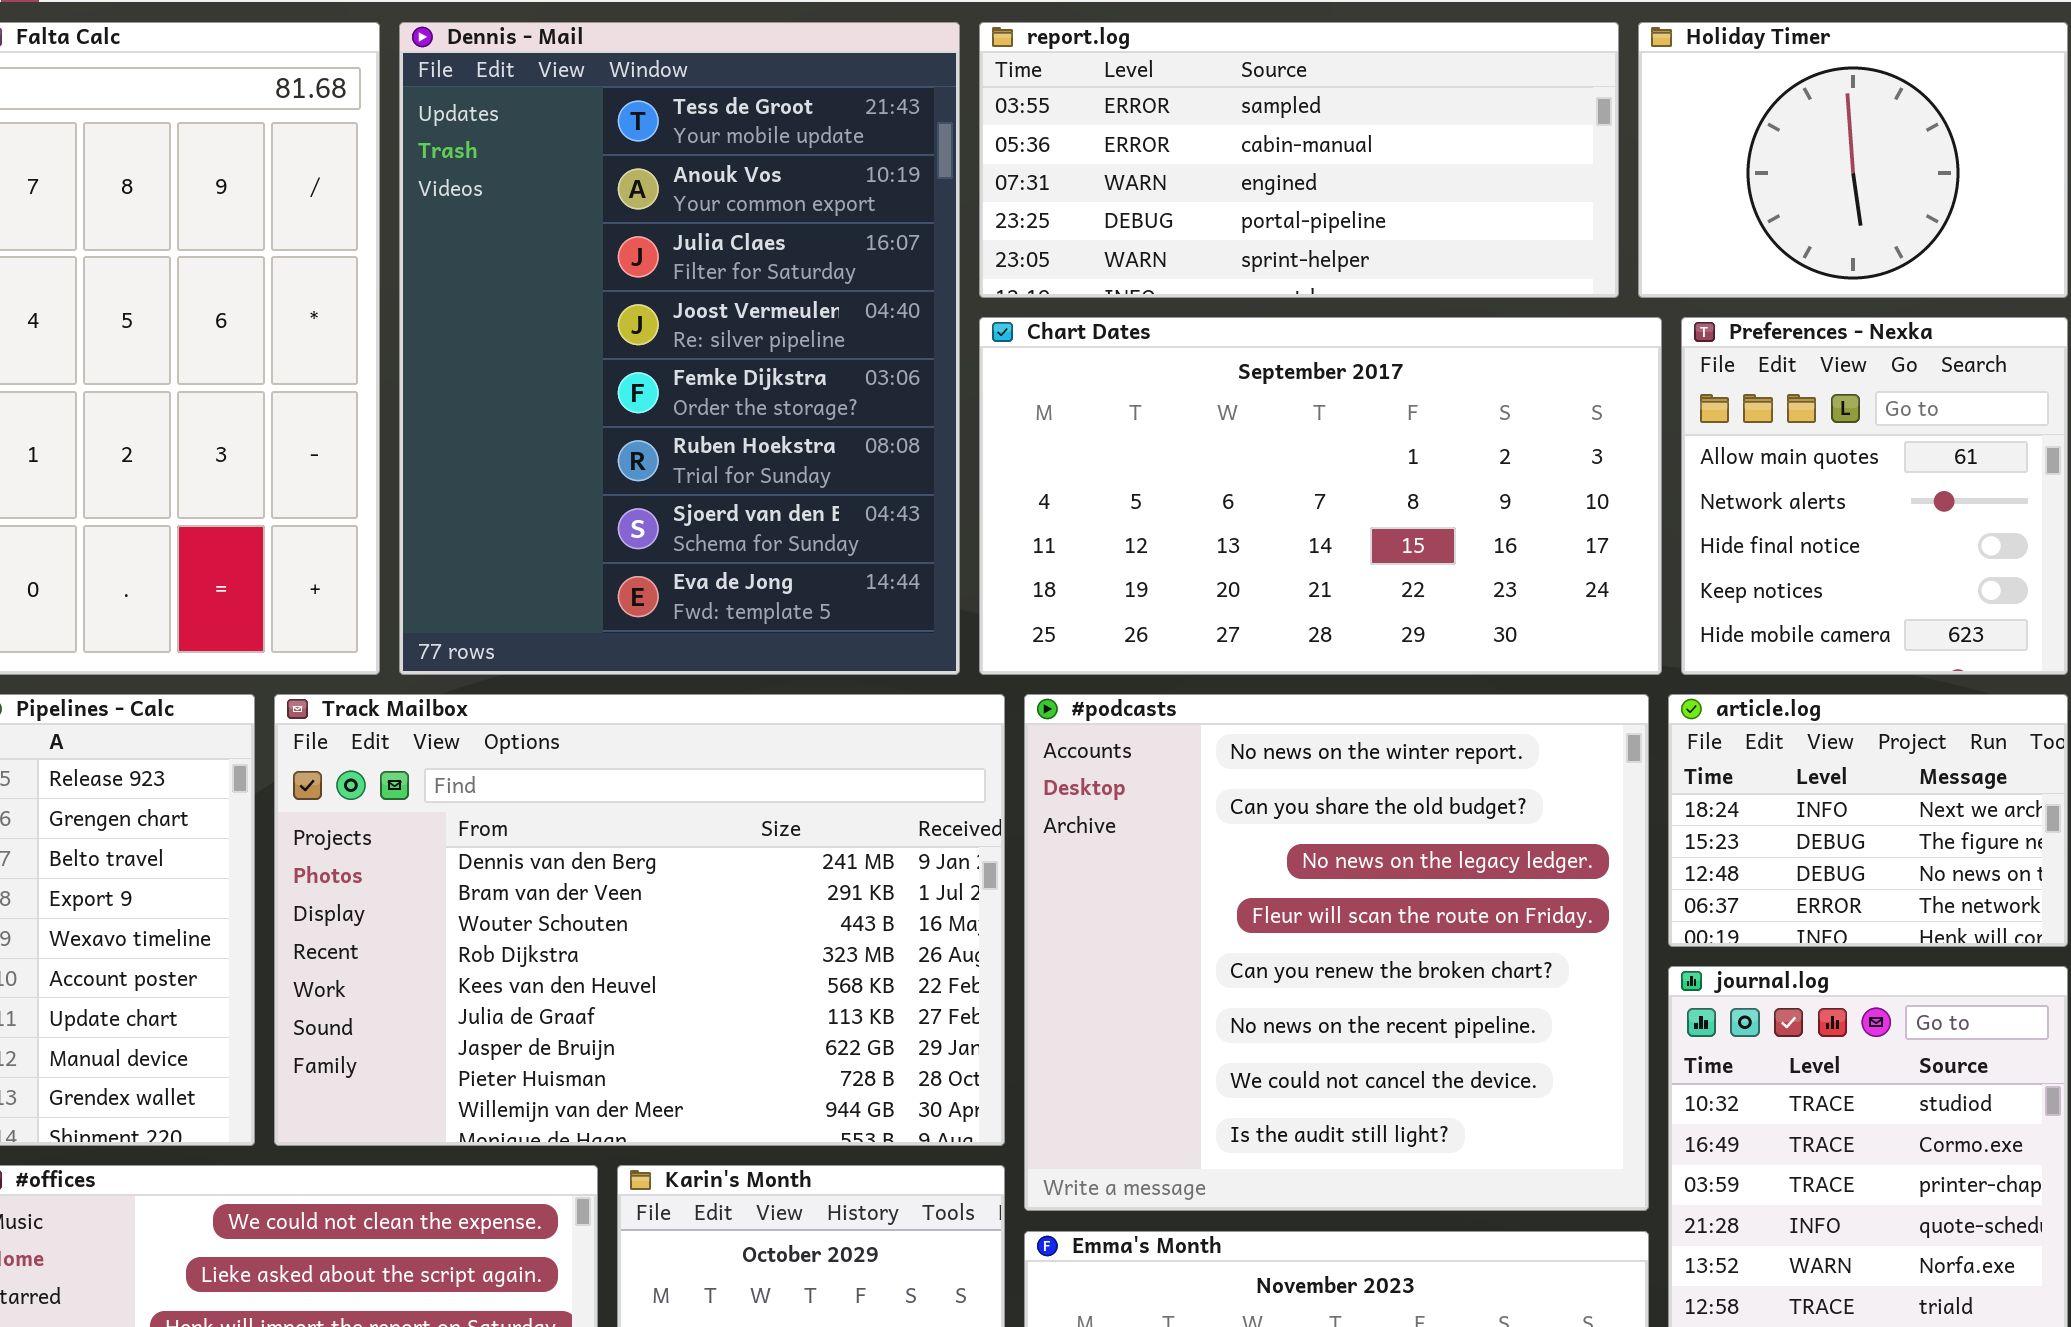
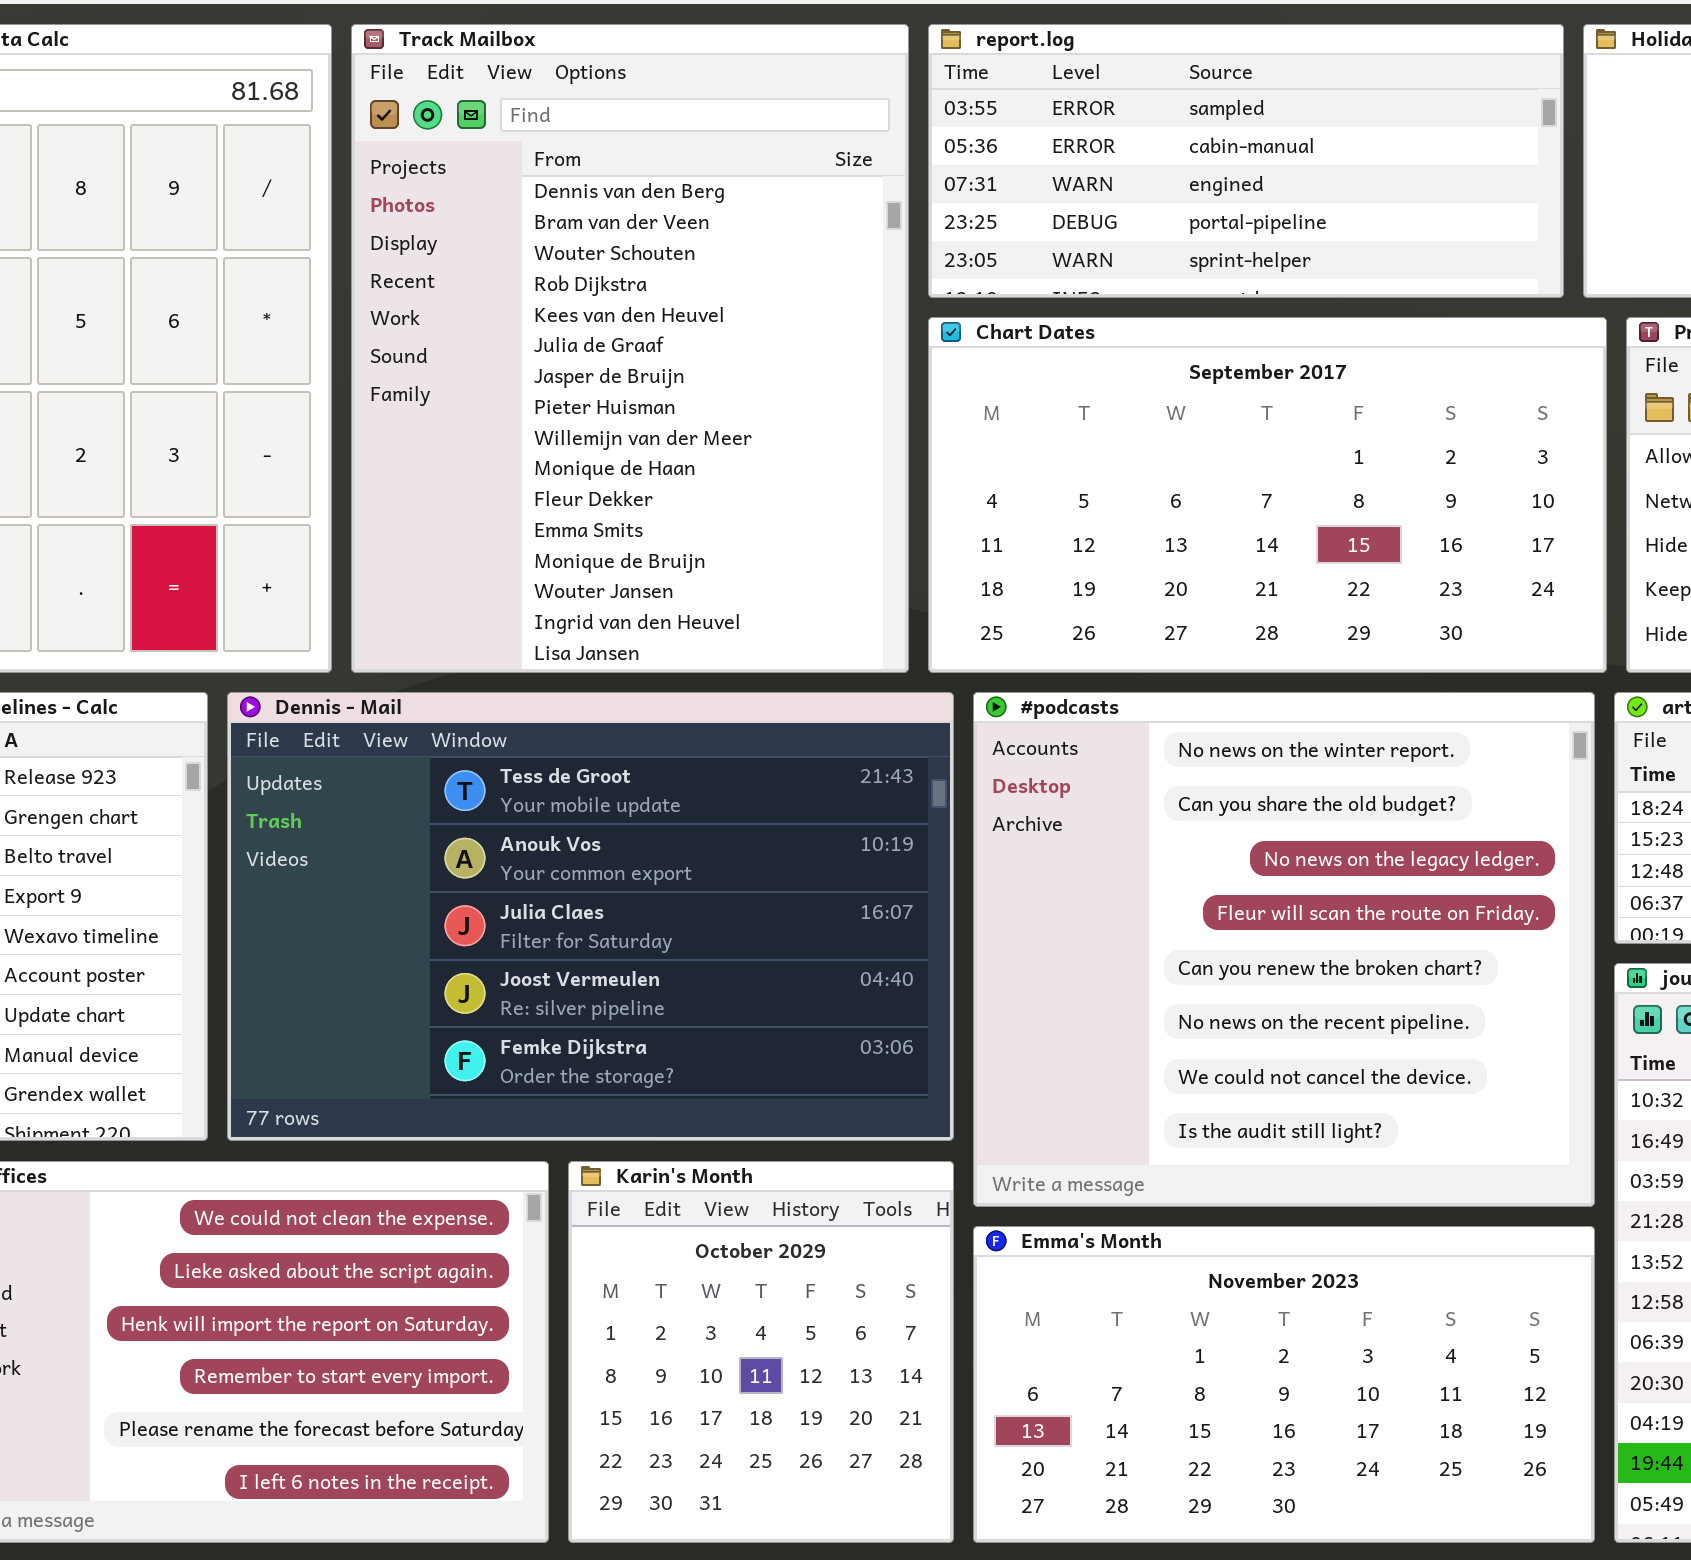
Dennis - Mail: [399,22,960,675] -> [227,692,954,1141], moved, resized
Track Mailbox: [274,694,1005,1146] -> [351,24,909,673], moved, resized

